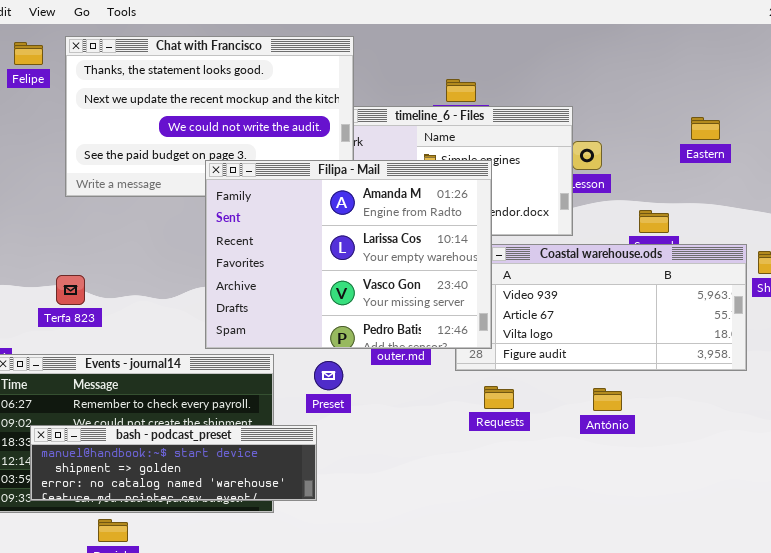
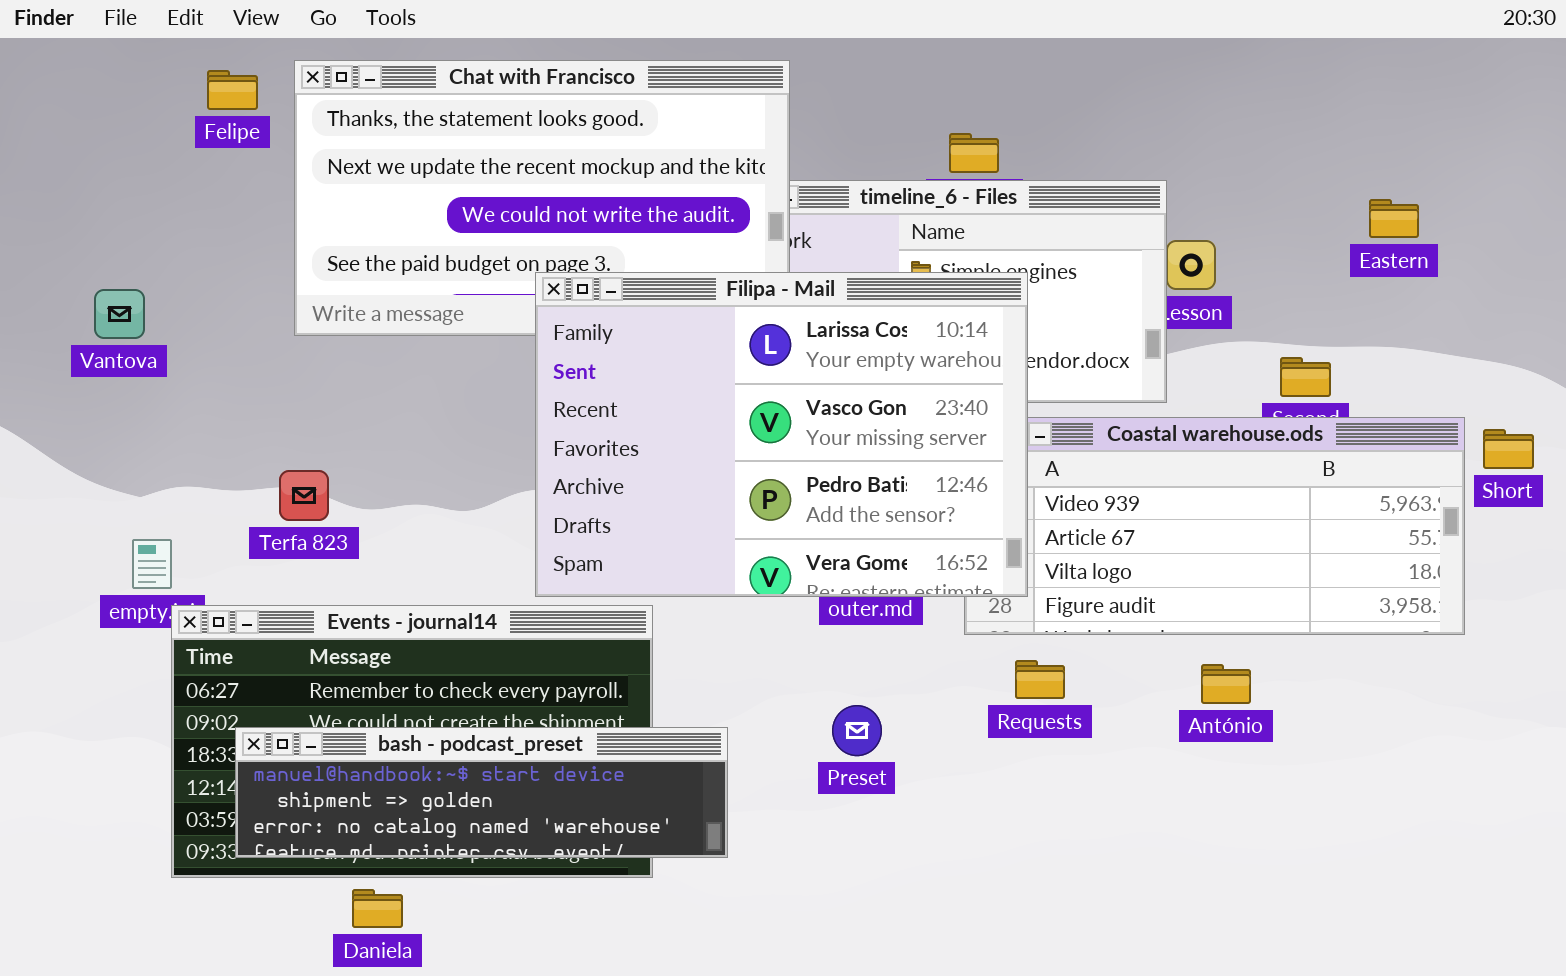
Filipa - Mail: [205,160,492,349] -> [535,272,1028,597], scrolled down 1 row
Preset: [314,361,343,390] -> [832,705,882,756], moved

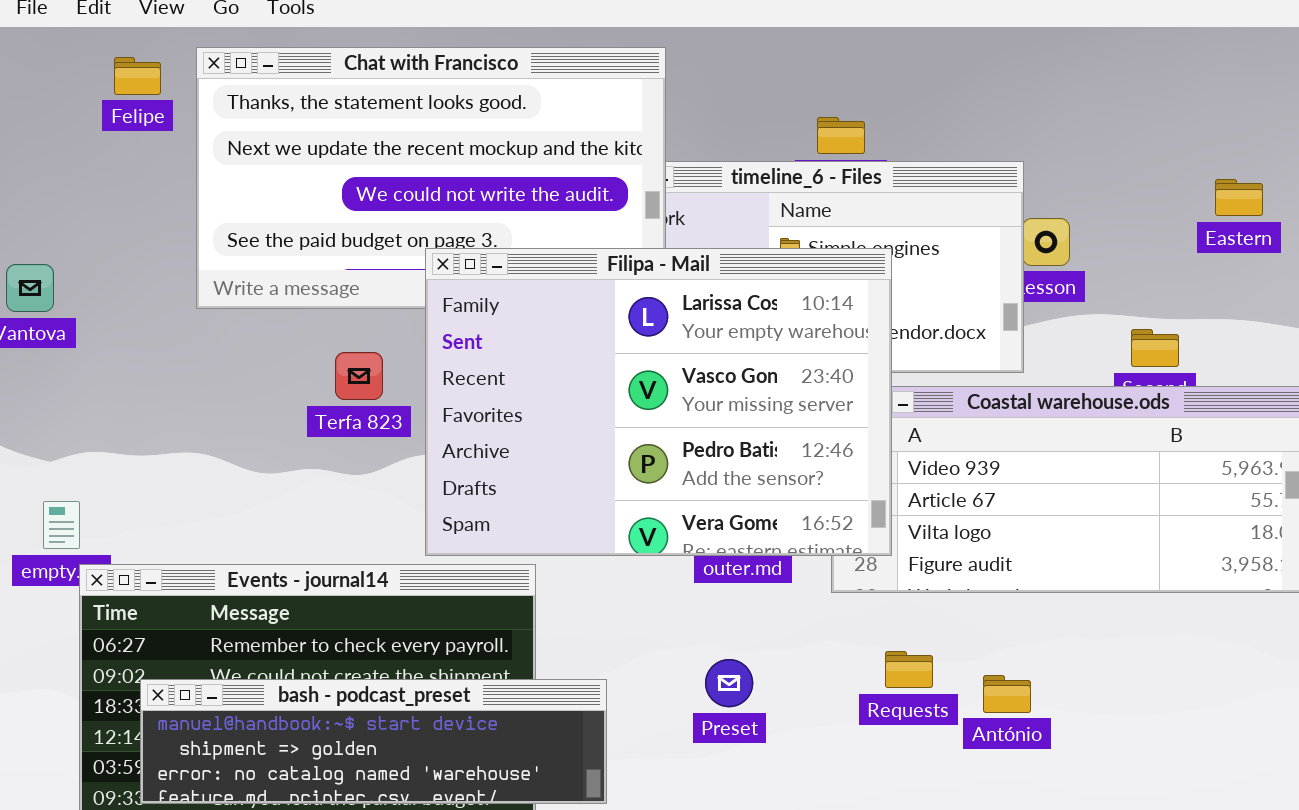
Terfa 823: [279,470,329,521] -> [335,352,383,400], moved
Requests: [1015,660,1065,699] -> [885,651,933,688], moved
António: [1201,664,1251,704] -> [983,675,1031,713], moved

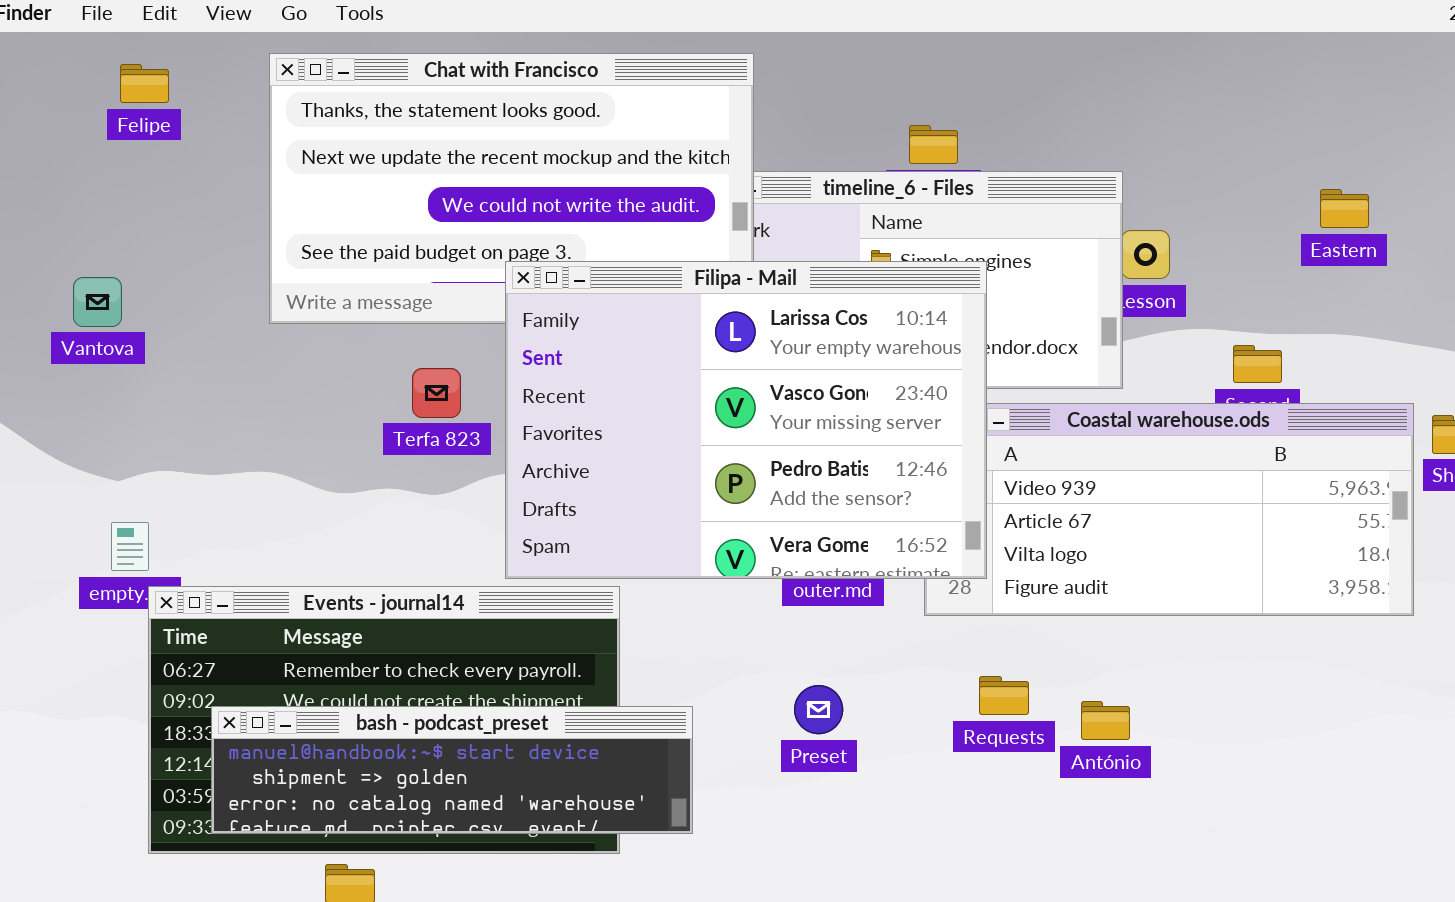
Felipe: [114,57,161,95] -> [120,64,169,103], moved

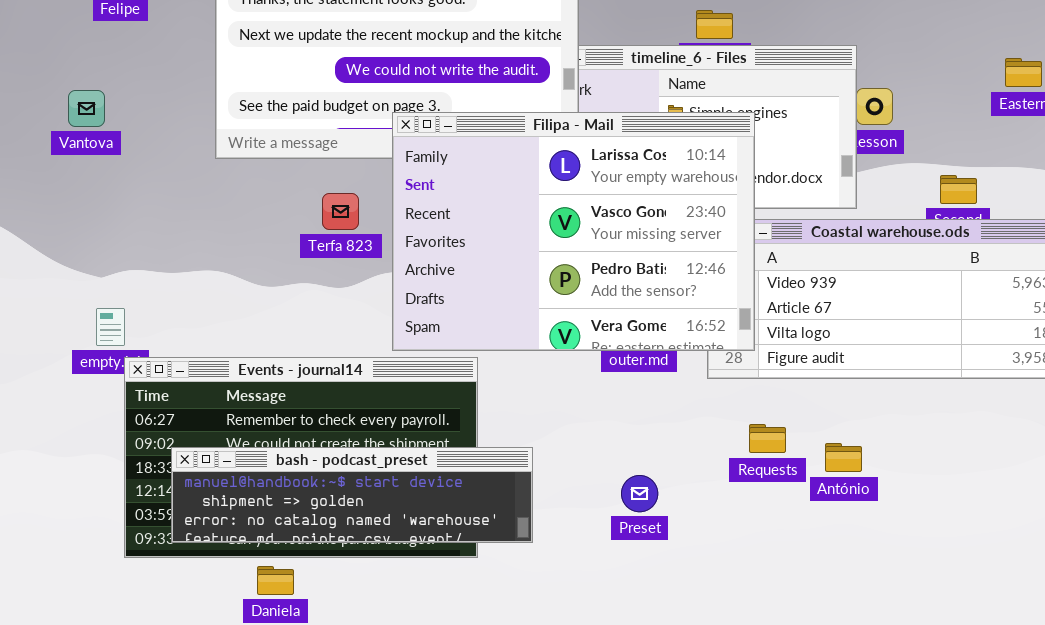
Vantova: [73,277,122,327] -> [68,90,105,127], moved
Preset: [794,685,843,734] -> [621,475,658,512], moved

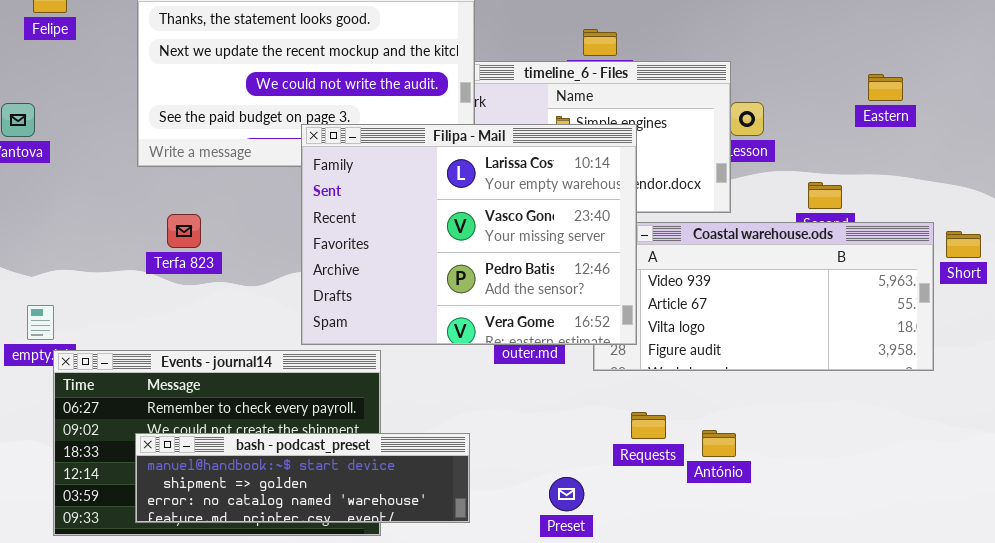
Terfa 823: [322,193,359,230] -> [167,214,201,248], moved
bash - podcast_preset: [171,447,533,543] -> [135,433,470,523], moved
Preset: [621,475,658,512] -> [549,477,584,511], moved

